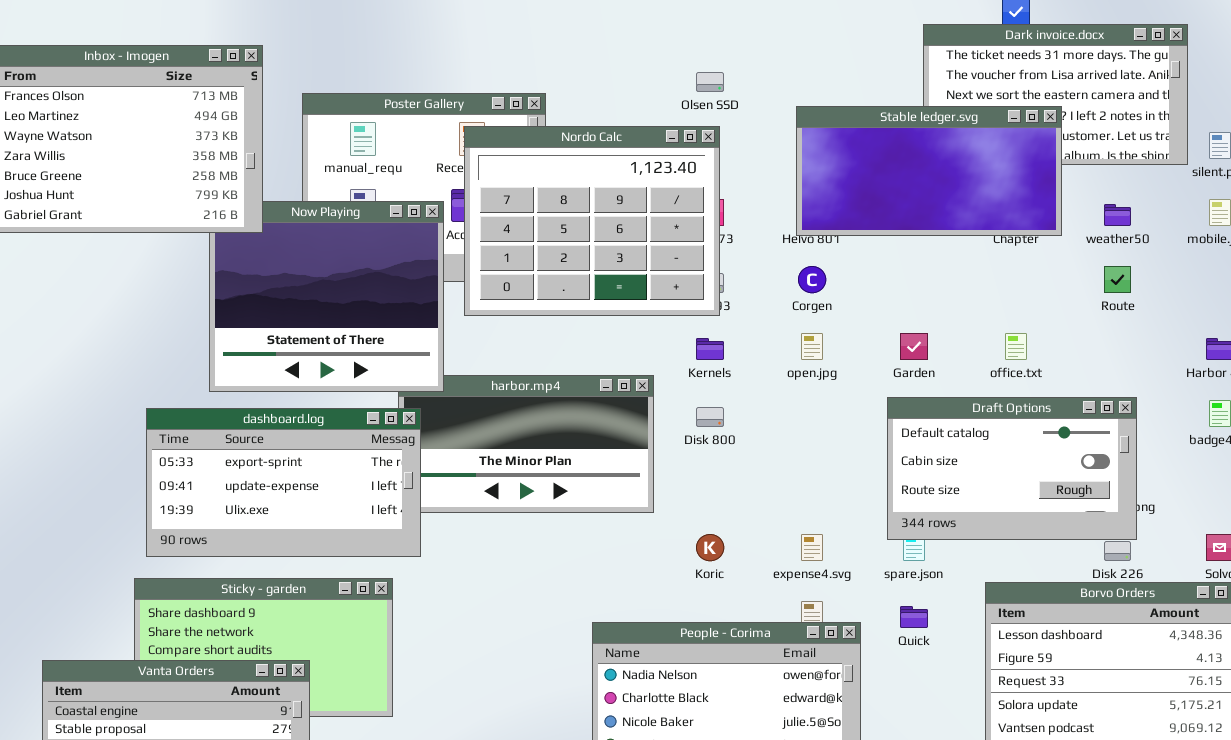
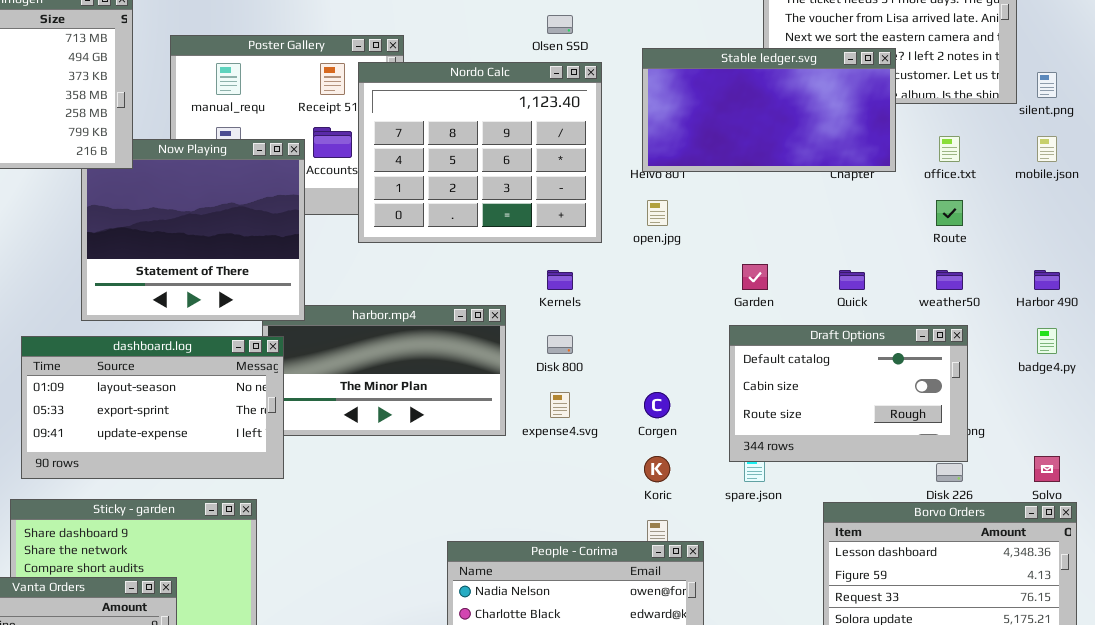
Nordo Calc: [464,126,720,316] -> [358,62,602,243], moved
weather50: [1104,204,1131,226] -> [936,270,963,290], moved
Corgen: [798,266,826,293] -> [644,392,670,418], moved
open.jpg: [801,333,823,360] -> [647,200,668,226], moved
office.txt: [1005,333,1027,360] -> [939,136,960,162], moved
dashboard.log: [146,408,421,557] -> [21,336,284,479], scrolled up 1 row
Koric: [696,534,724,561] -> [644,456,670,482], moved
expense4.svg: [801,534,823,561] -> [550,392,570,418], moved
Quick: [900,606,928,628] -> [839,270,865,290], moved

